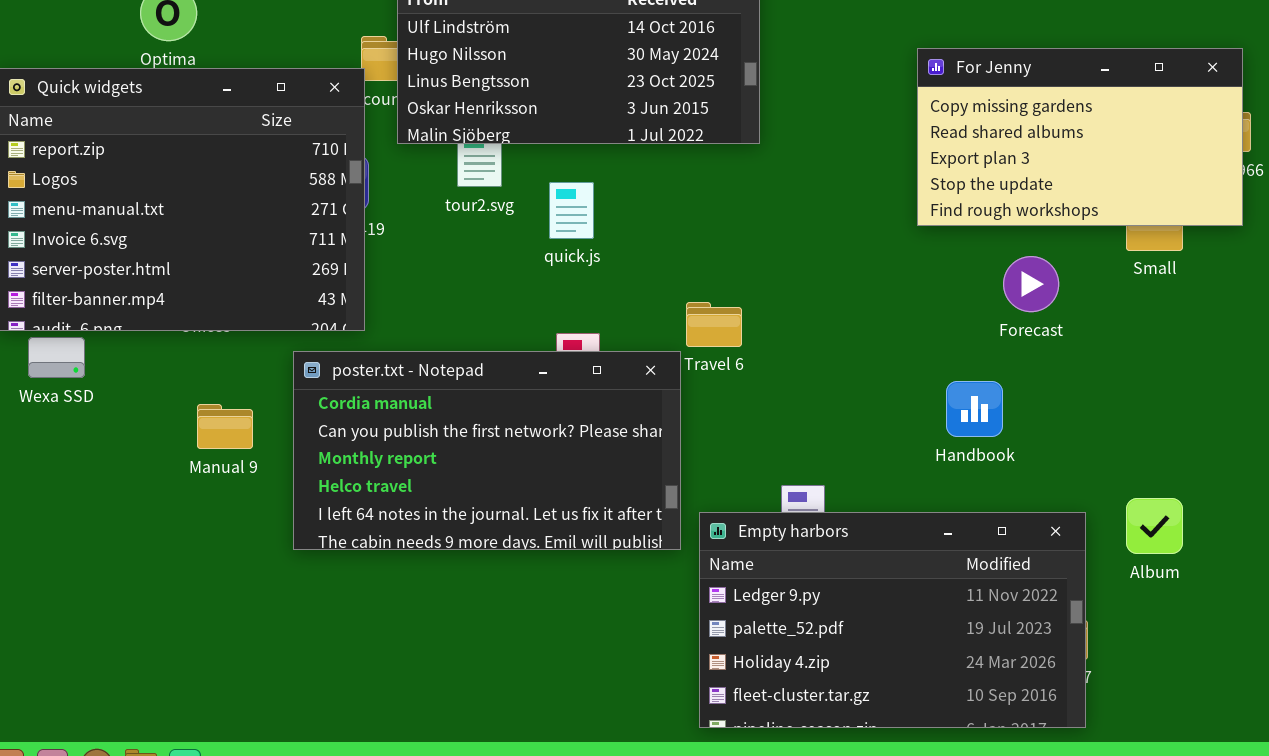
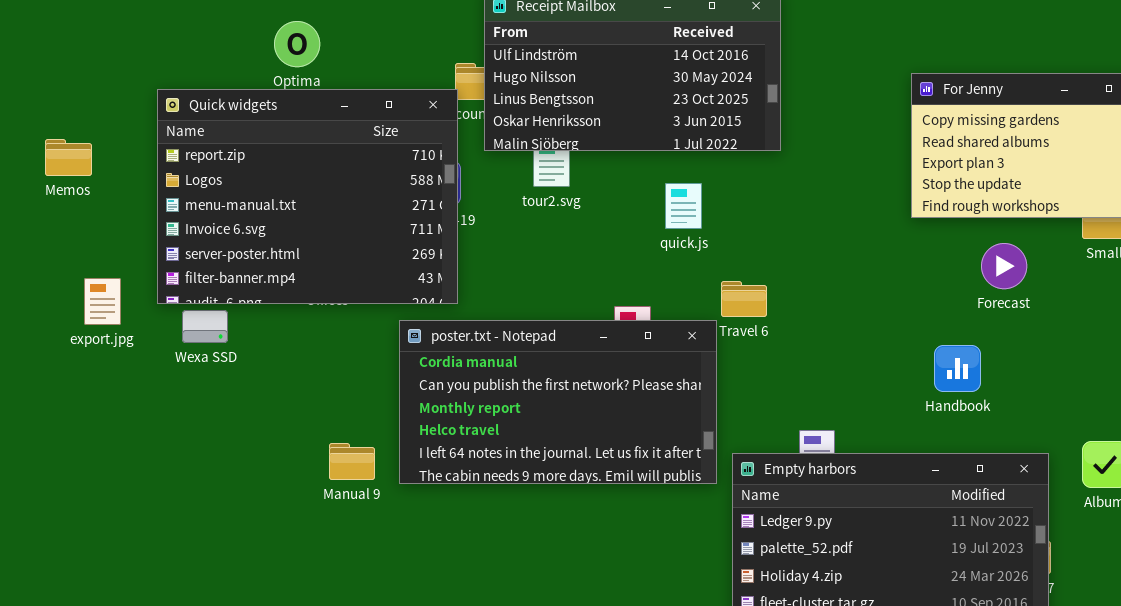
quick.js: [549,182,594,239] -> [665,183,702,229], moved
Manual 9: [197,404,253,449] -> [329,443,375,480], moved

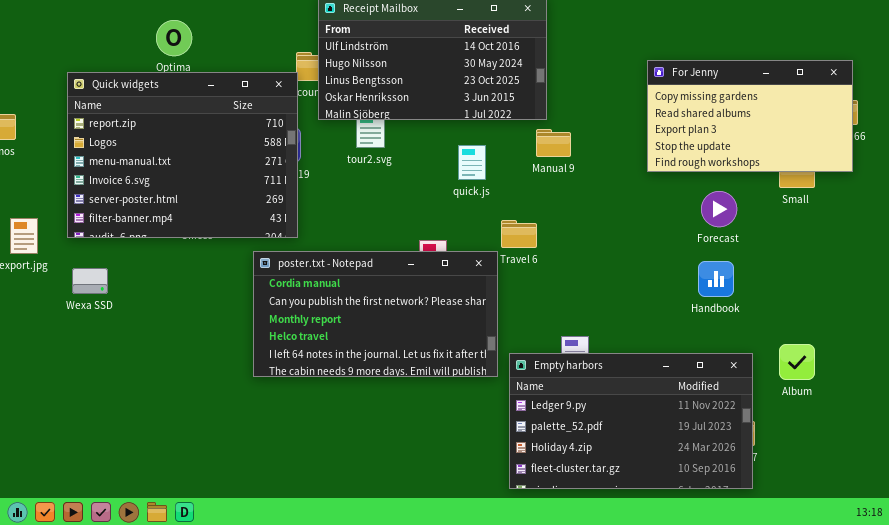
Wexa SSD: [182,310,228,343] -> [72,268,108,294], moved
Handbook: [934,345,981,392] -> [698,261,734,297], moved
Manual 9: [329,443,375,480] -> [536,129,571,157], moved

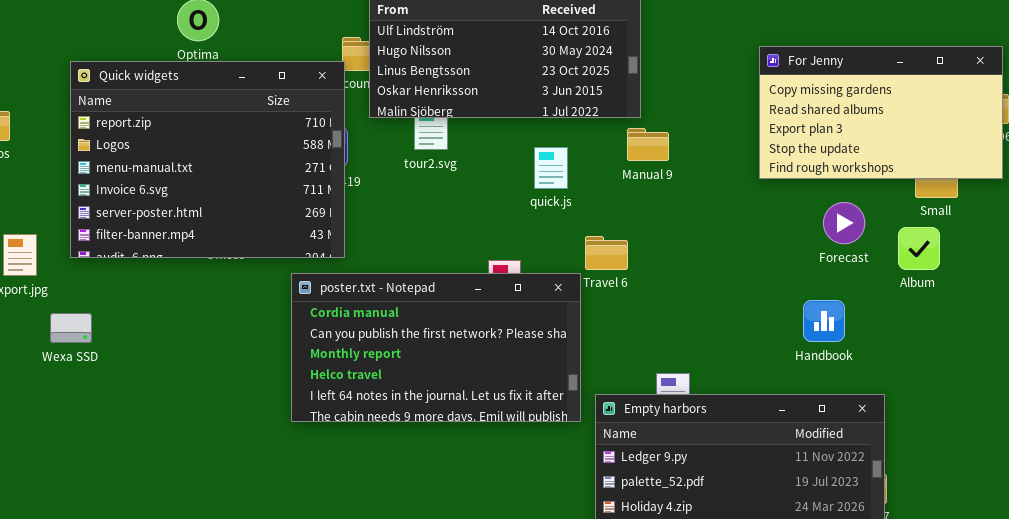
Handbook: [698,261,734,297] -> [803,300,845,342], moved
Wexa SSD: [72,268,108,294] -> [50,313,92,343], moved
Album: [779,344,815,380] -> [898,227,940,270], moved

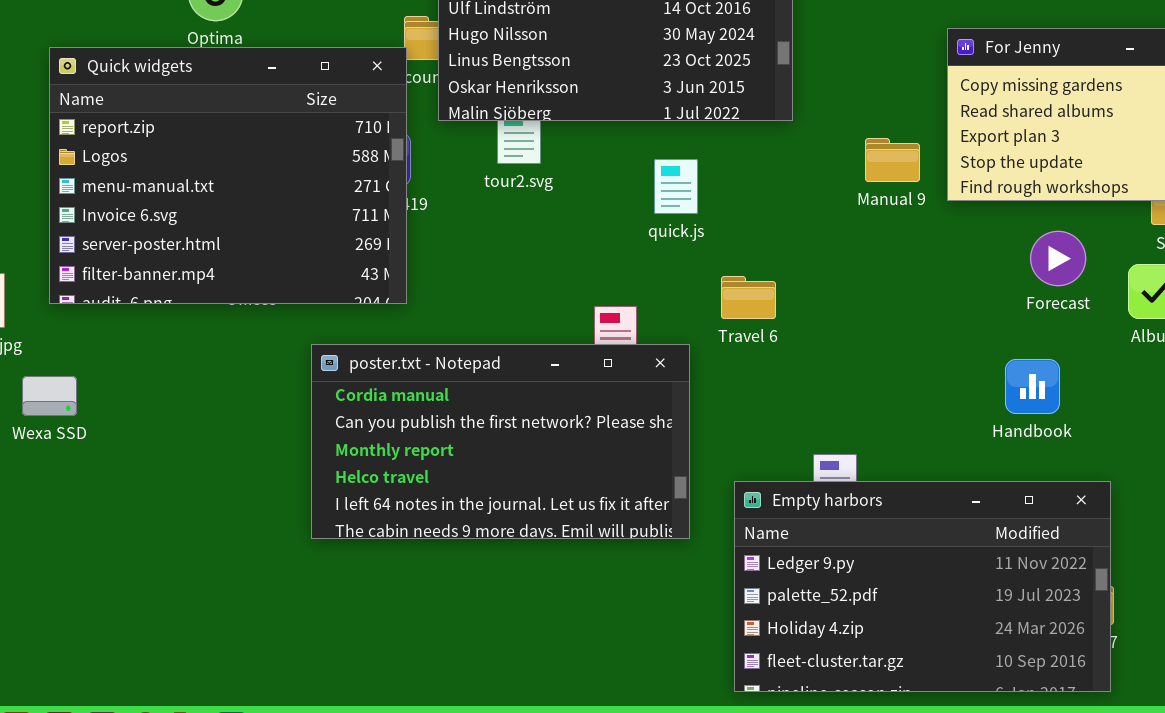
Manual 9: [627,128,669,161] -> [865,138,920,182], moved
poster.txt - Notepad: [291,273,581,422] -> [311,344,690,539], moved

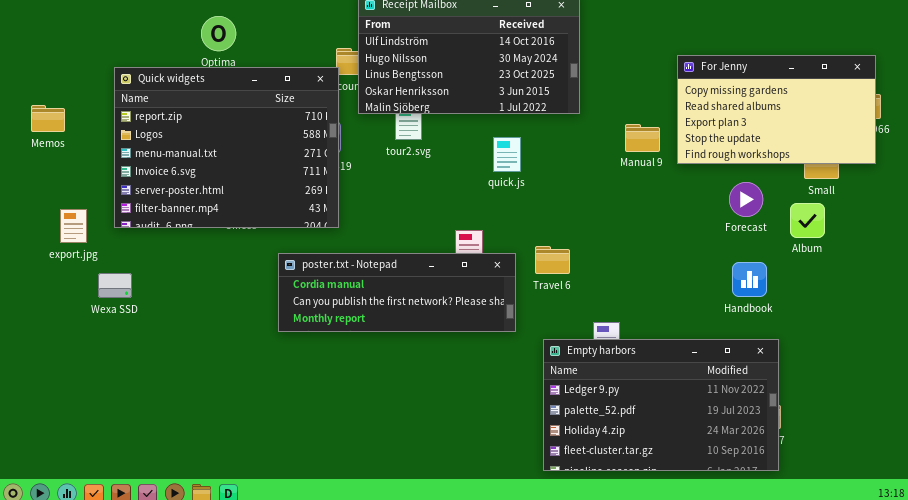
Travel 6: [721,276,776,319] -> [535,246,570,274], moved
poster.txt - Notepad: [311,344,690,539] -> [278,253,516,332], resized
Handbook: [1005,359,1060,414] -> [732,262,767,297], moved

